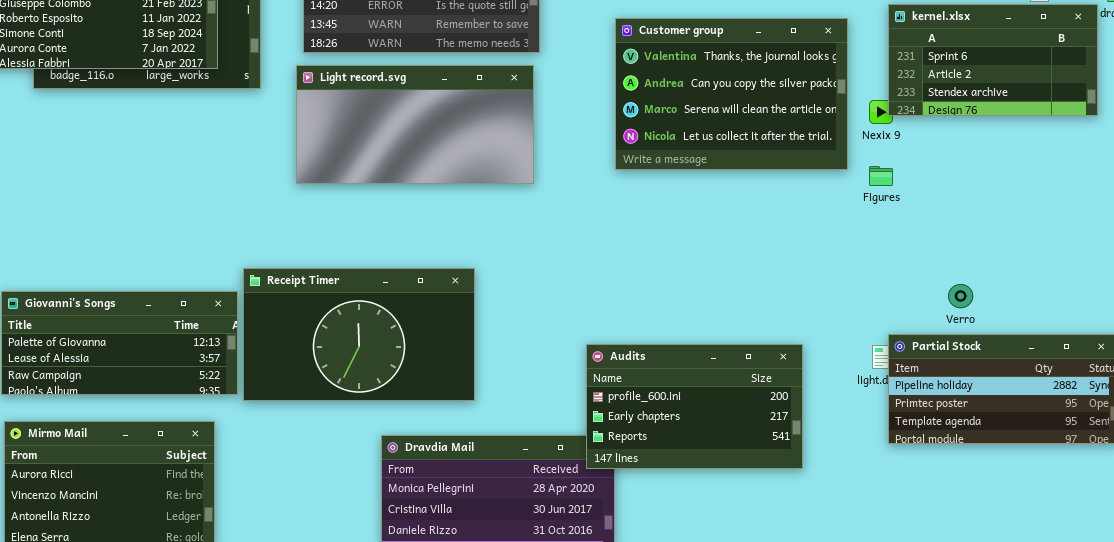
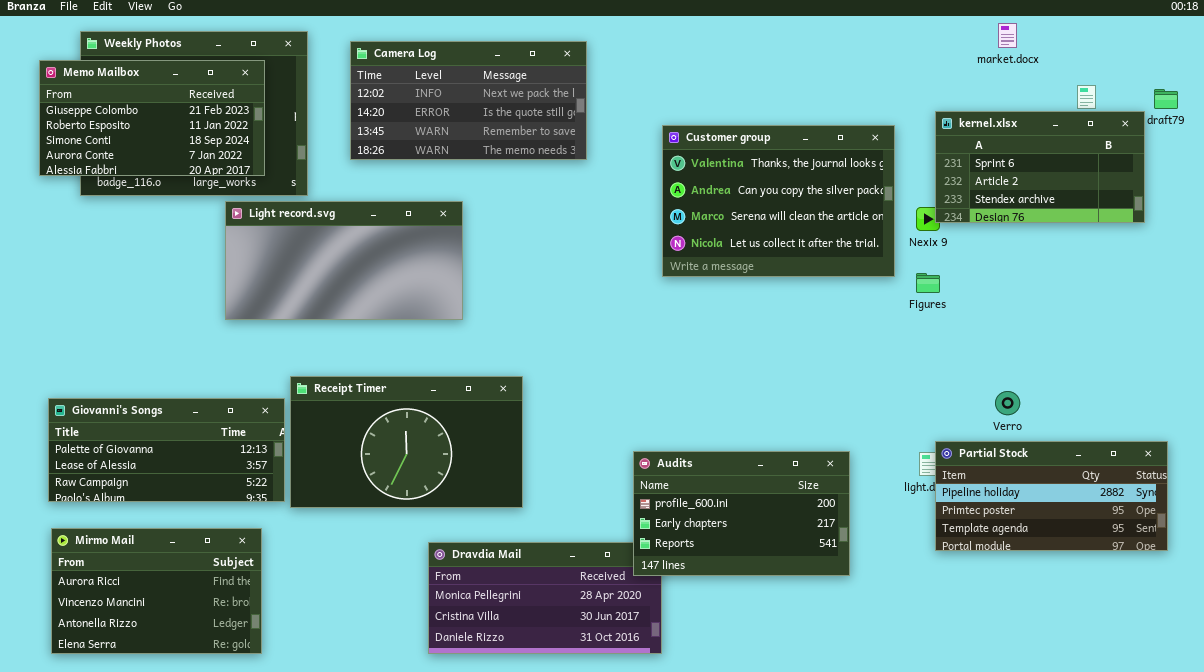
Light record.svg: [296,65,534,184] -> [225,201,463,320], moved

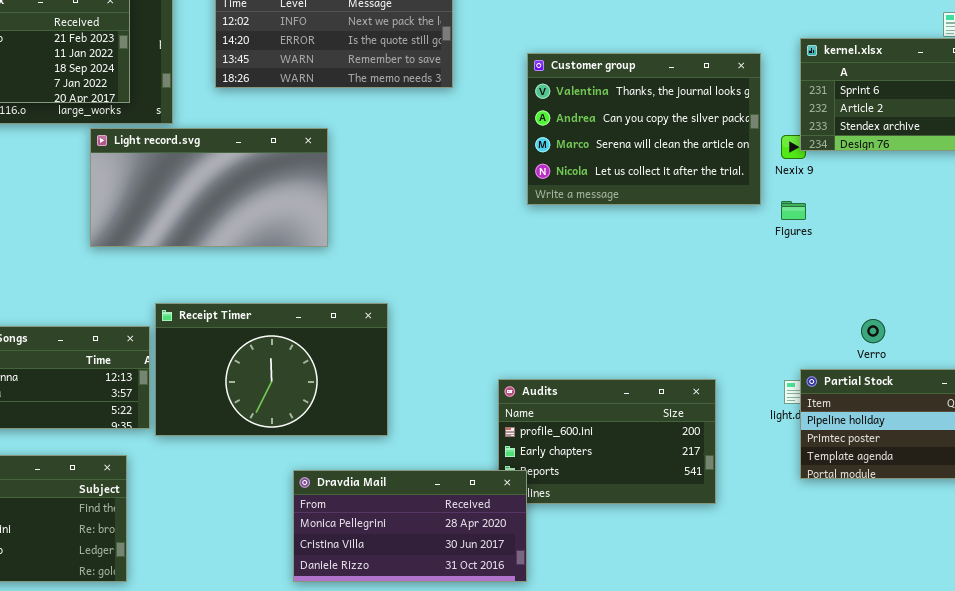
Dravdia Mail: [428,542,662,654] -> [293,470,527,582], raised

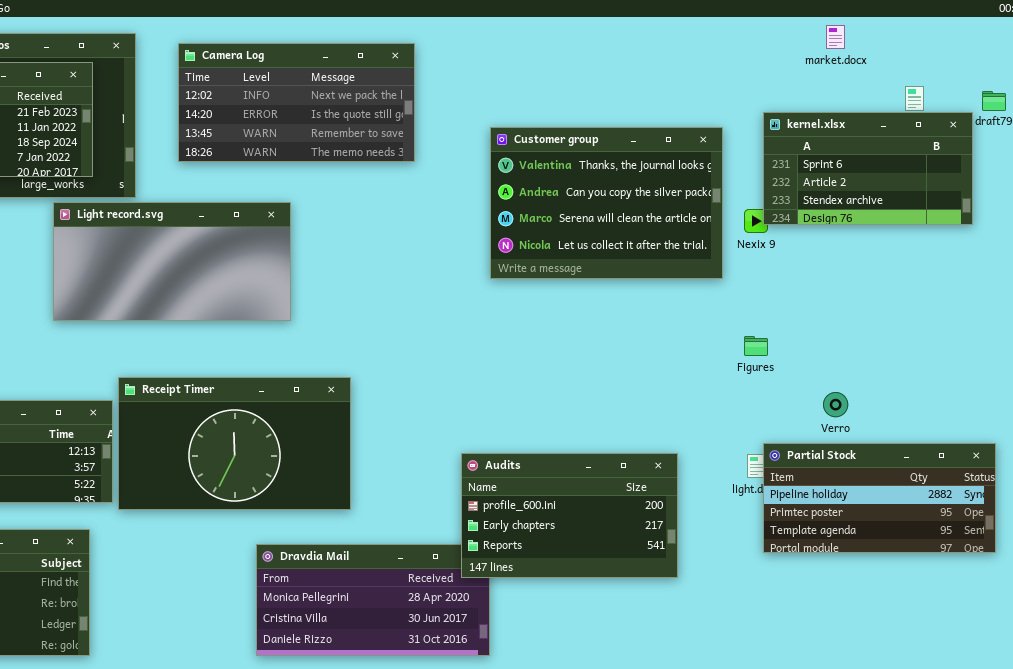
Figures: [781,201,806,220] -> [744,336,768,356], moved
Audits: [498,379,716,504] -> [461,453,678,578], raised

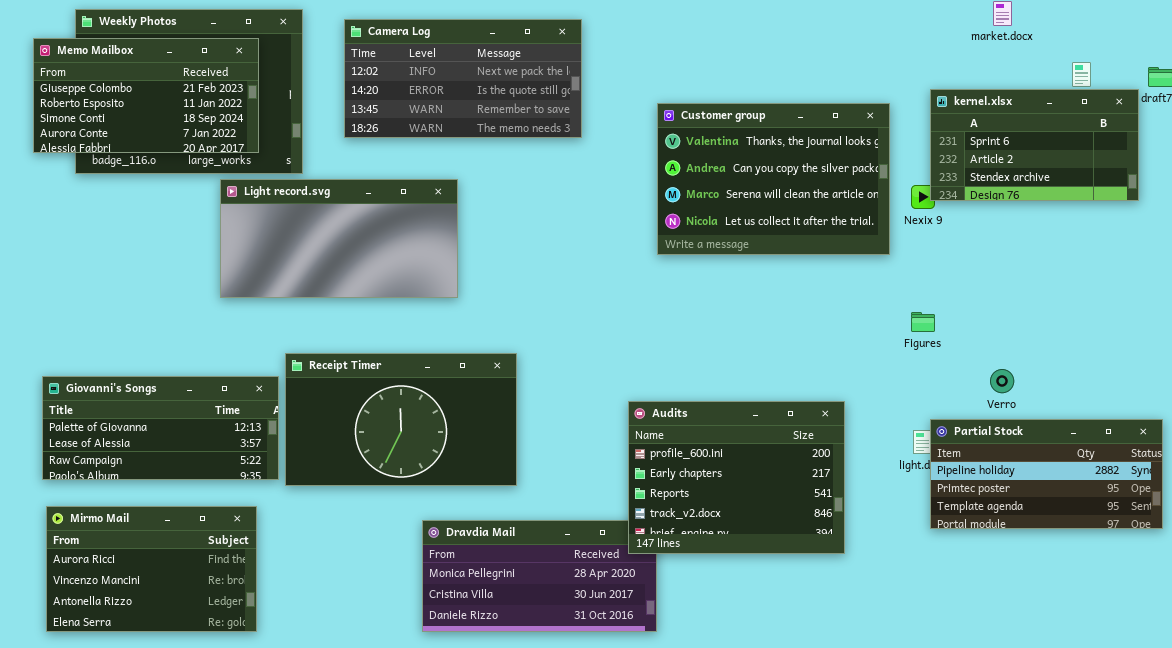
Audits: [461,453,678,578] -> [628,401,845,554], resized

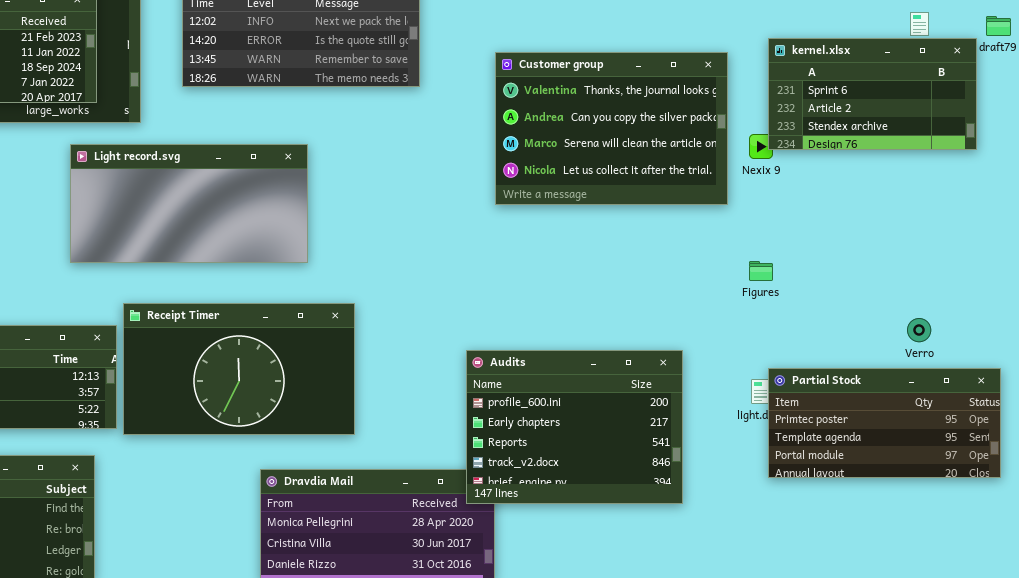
Light record.svg: [220,179,458,298] -> [70,144,308,263], moved
Verro: [990,369,1014,393] -> [907,318,931,342], moved
Partial Stock: [930,419,1163,529] -> [768,368,1001,478], scrolled down 1 row

